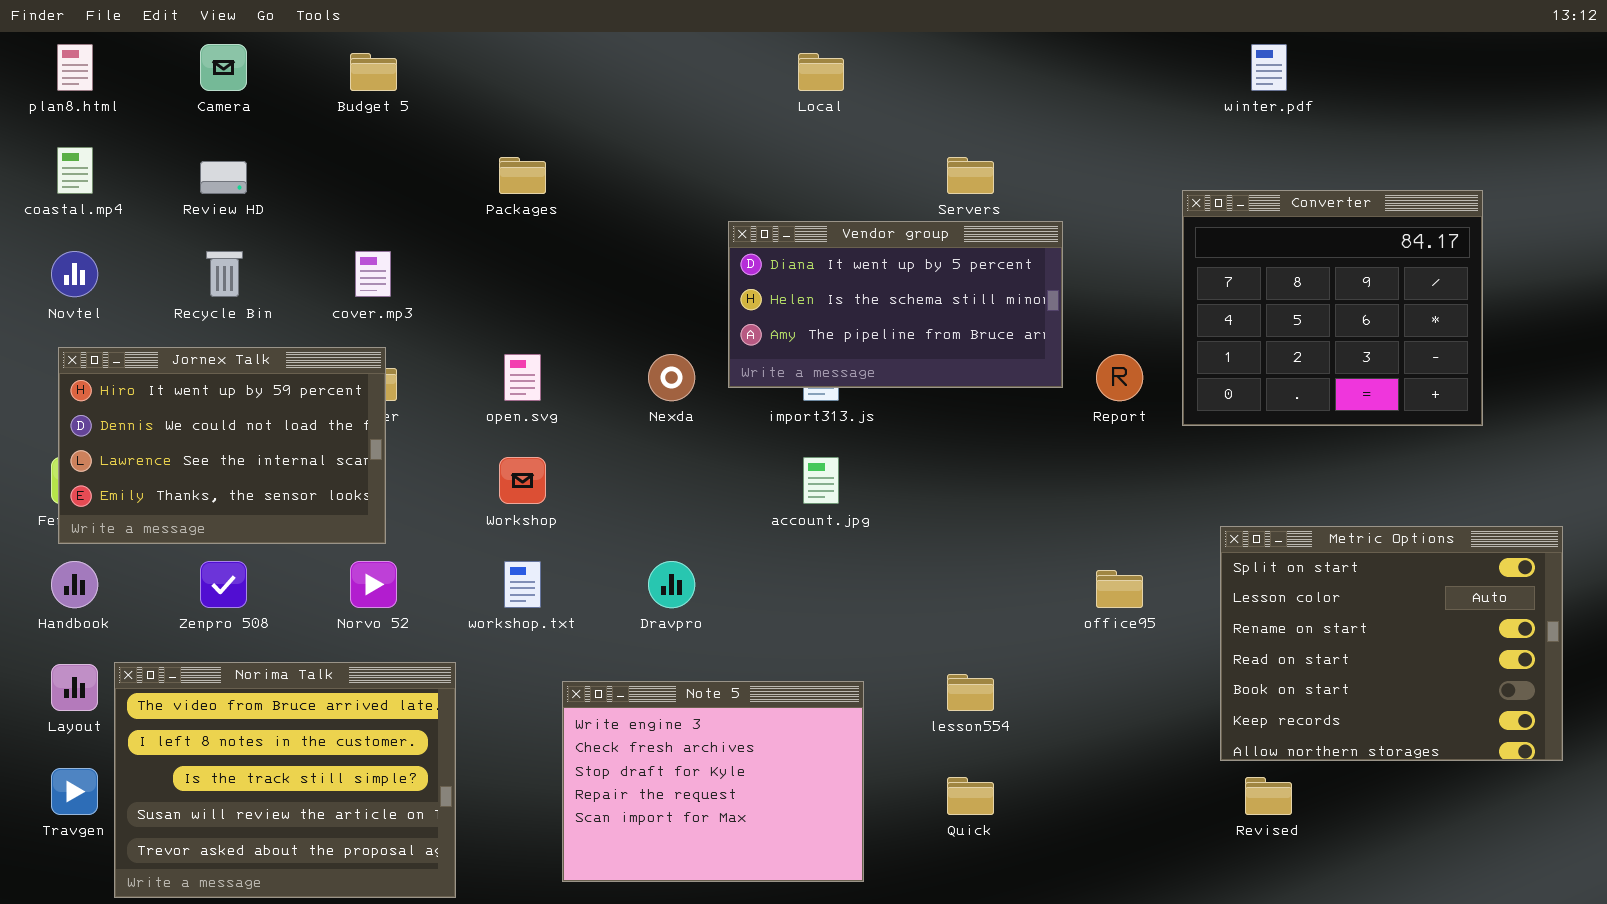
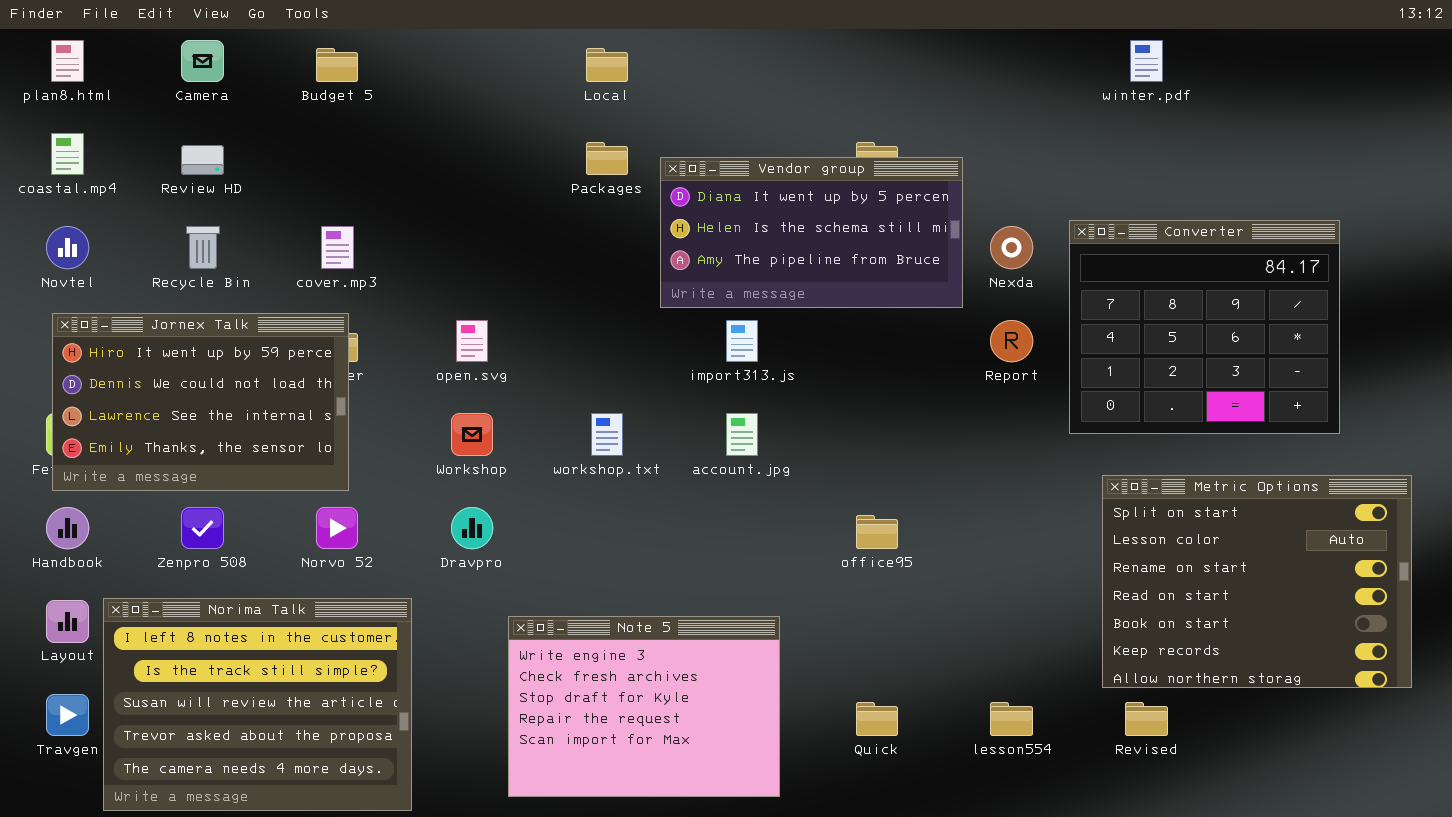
Local: [798,53,844,91] -> [586,48,628,82], moved
Packages: [499,157,546,194] -> [586,142,628,175], moved
Converter: [1182,190,1483,426] -> [1069,220,1340,434], moved
Vendor group: [728,221,1063,388] -> [660,157,963,308], moved
Nexda: [648,354,695,401] -> [990,226,1033,269], moved
workshop.txt: [504,561,541,608] -> [591,413,623,456], moved
Dravpro: [648,561,695,608] -> [451,507,493,549], moved
office95: [1096,570,1143,608] -> [856,515,898,549], moved
Norima Talk: [114,662,456,898] -> [103,598,412,811], scrolled down 1 row
lesson554: [947,674,994,711] -> [990,702,1033,736], moved

